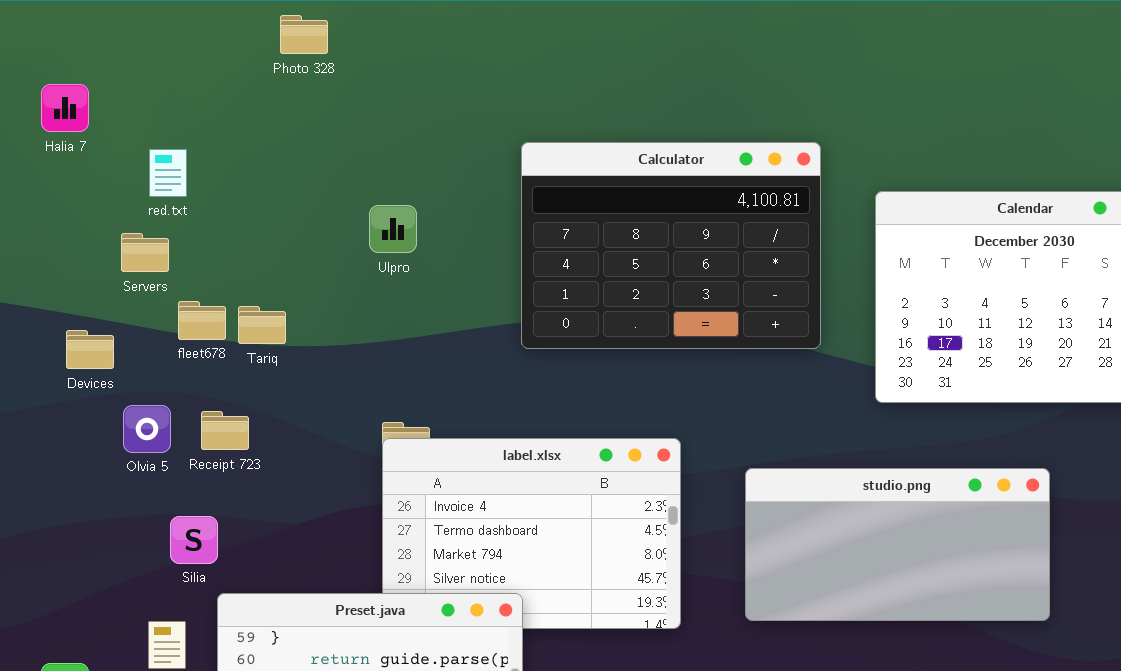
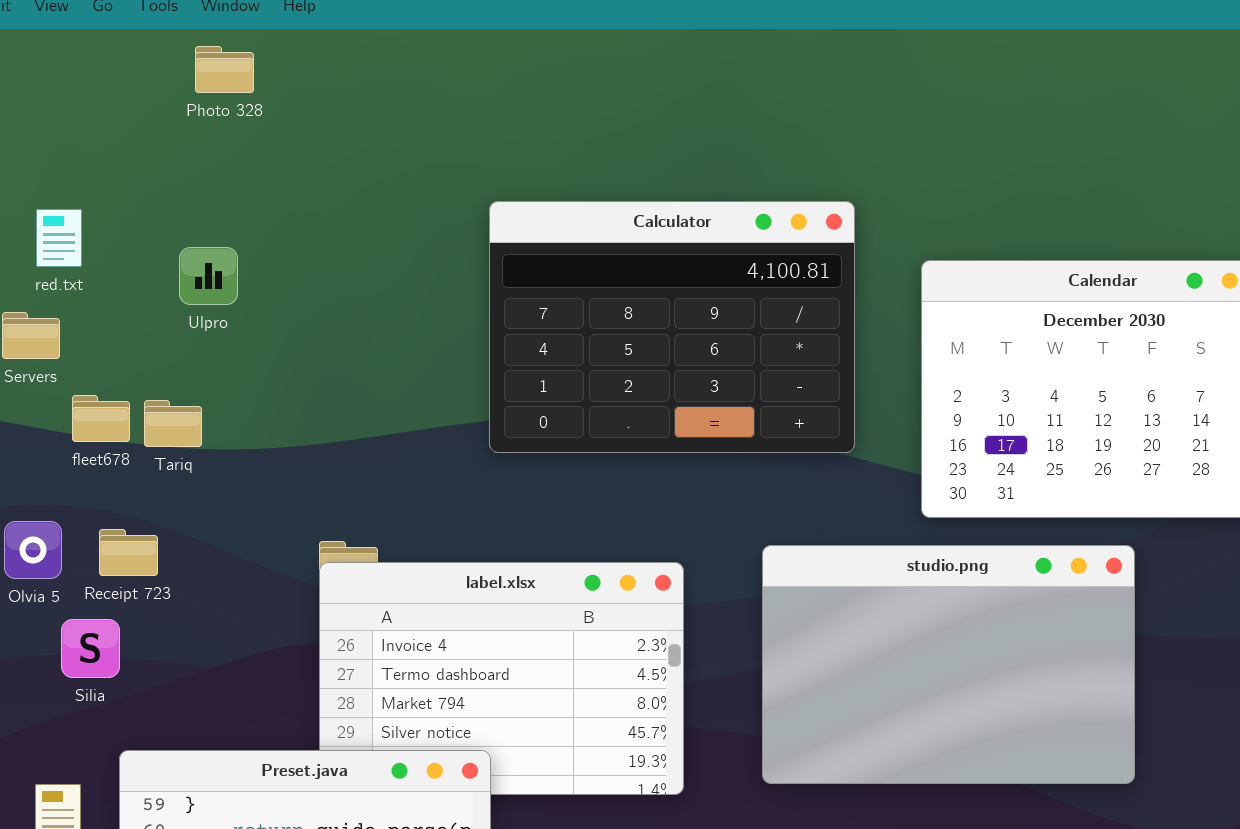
Ulpro: [369,205,417,253] -> [179,247,238,305], moved
studio.png: [745,468,1050,621] -> [762,545,1135,784], resized
Silia: [170,516,218,564] -> [61,619,120,678], moved

